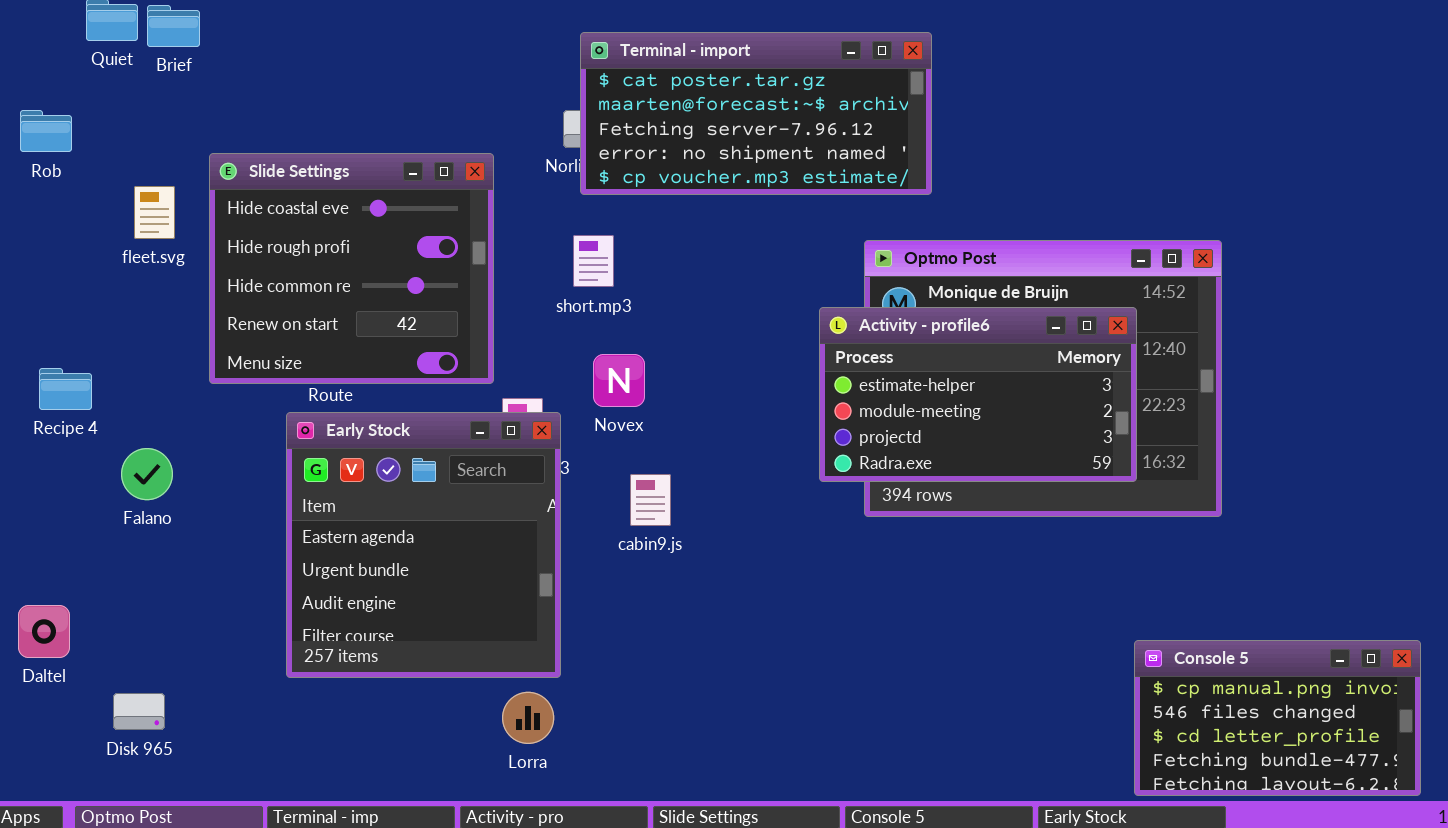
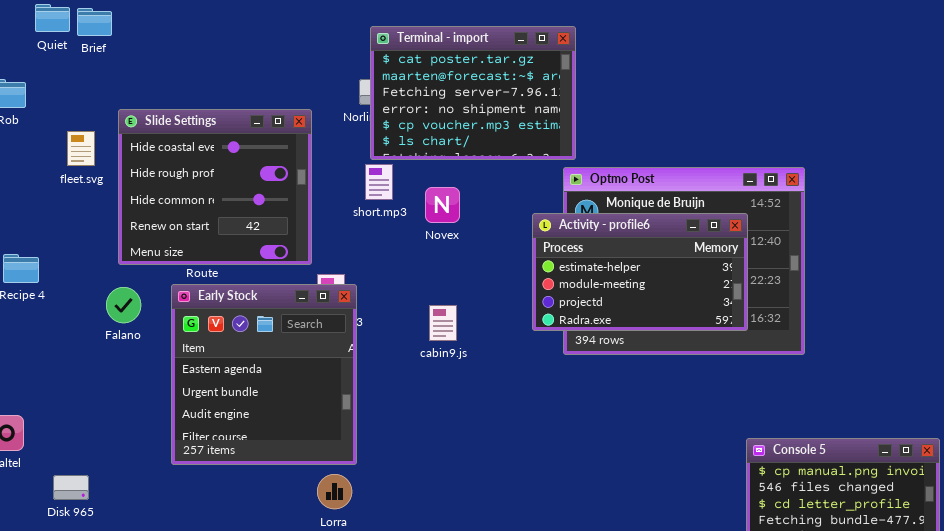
Terminal - import: [580,32,932,195] -> [370,26,576,160], resized
Novex: [593,354,645,407] -> [425,187,460,223], moved
Falano: [121,448,173,500] -> [106,287,141,323], moved
cabin9.js: [630,474,671,526] -> [429,305,457,341], moved

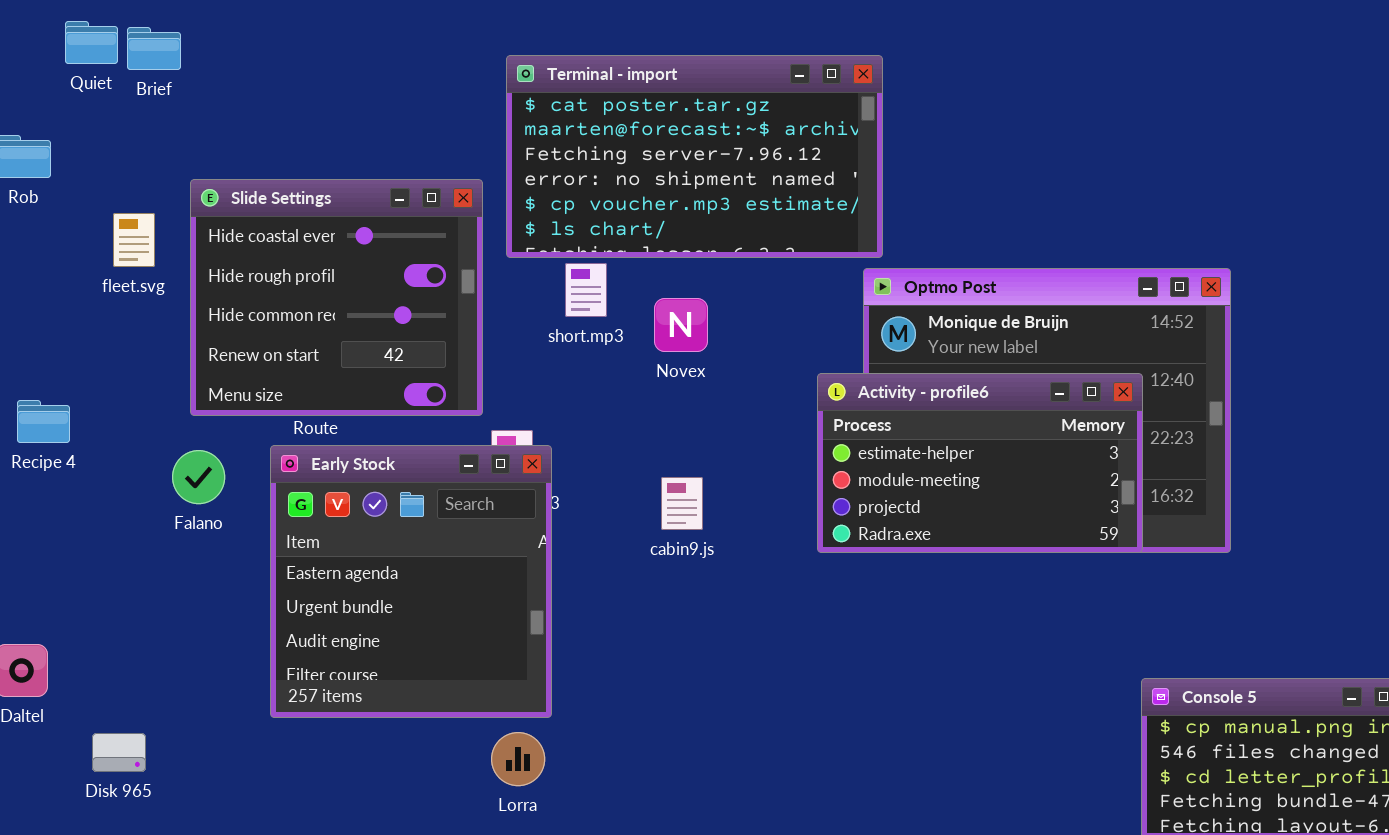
Terminal - import: [370,26,576,160] -> [506,55,883,258], resized
Activity - profile6: [532,213,748,331] -> [817,373,1143,553], moved

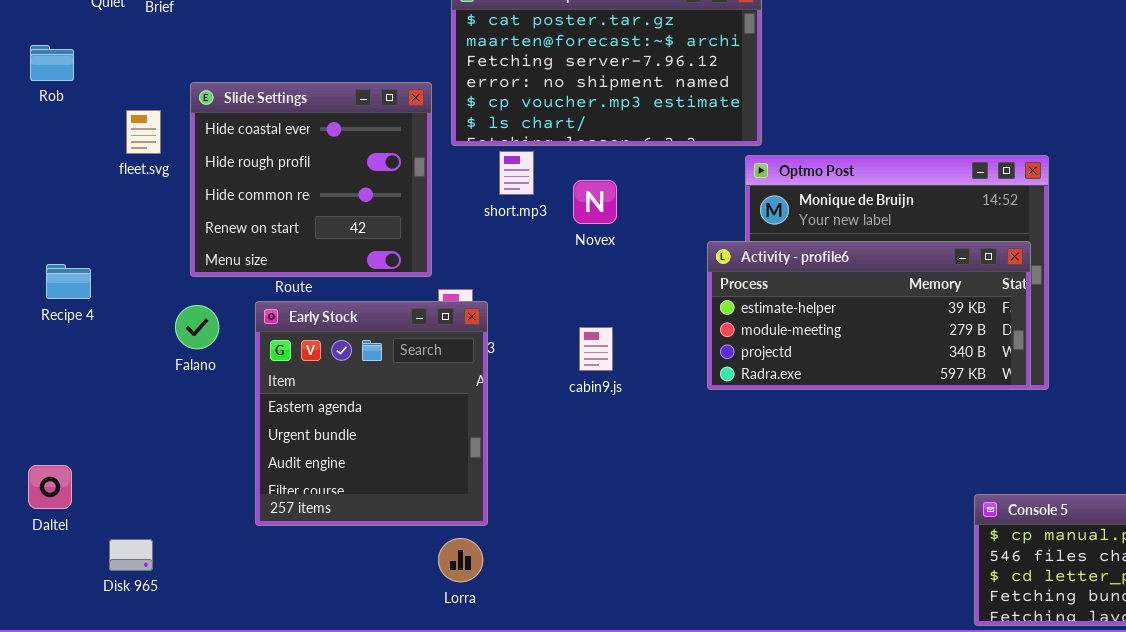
Activity - profile6: [817,373,1143,553] -> [707,241,1031,390], resized

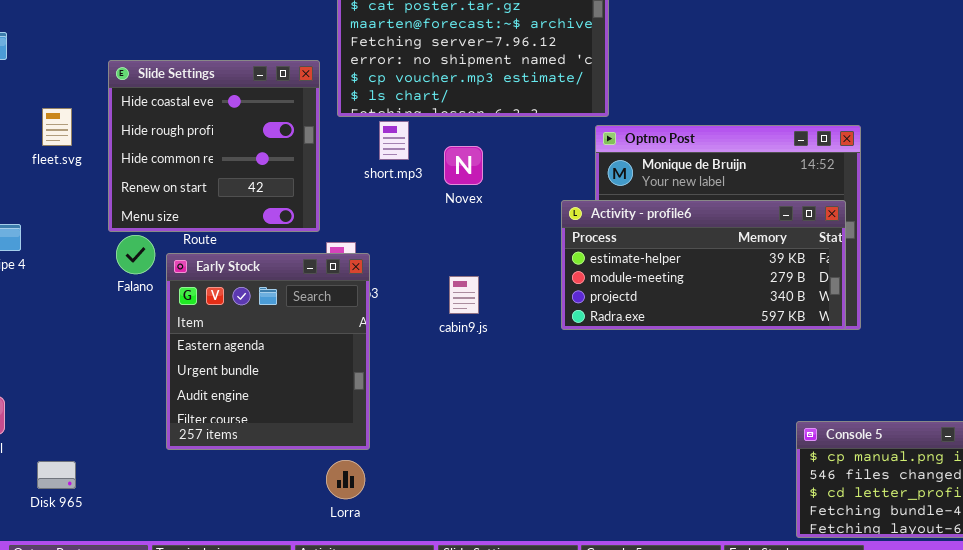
fleet.svg: [126,110,161,154] -> [42,108,72,146], moved
Falano: [175,305,219,349] -> [116,235,155,274], moved

